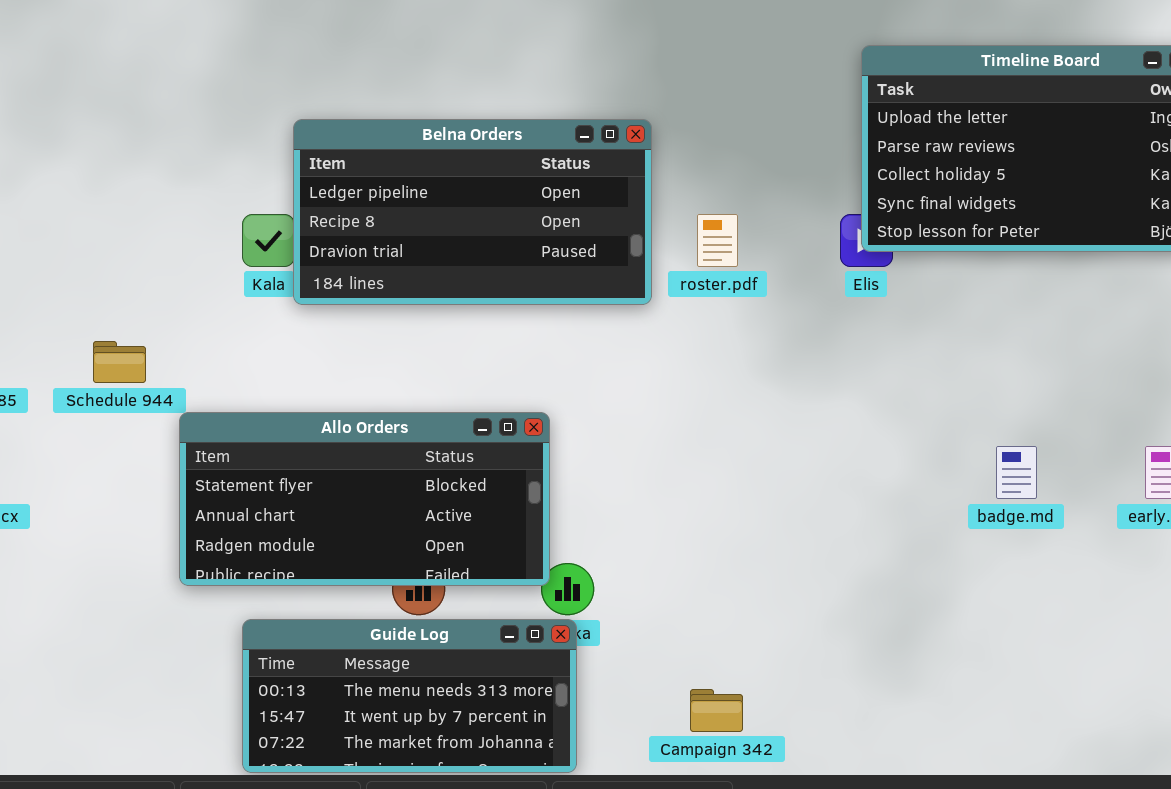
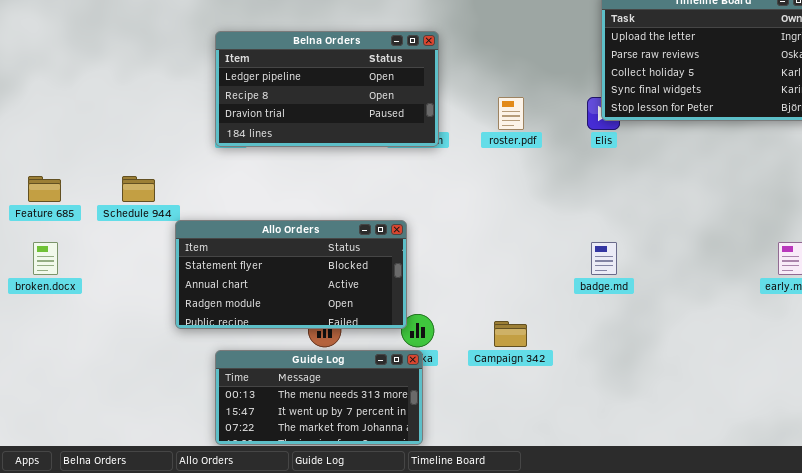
Belna Orders: [293,119,652,305] -> [215,31,439,147], moved
badge.md: [996,446,1037,499] -> [591,242,617,275], moved
Campaign 342: [690,689,743,732] -> [494,321,527,347], moved

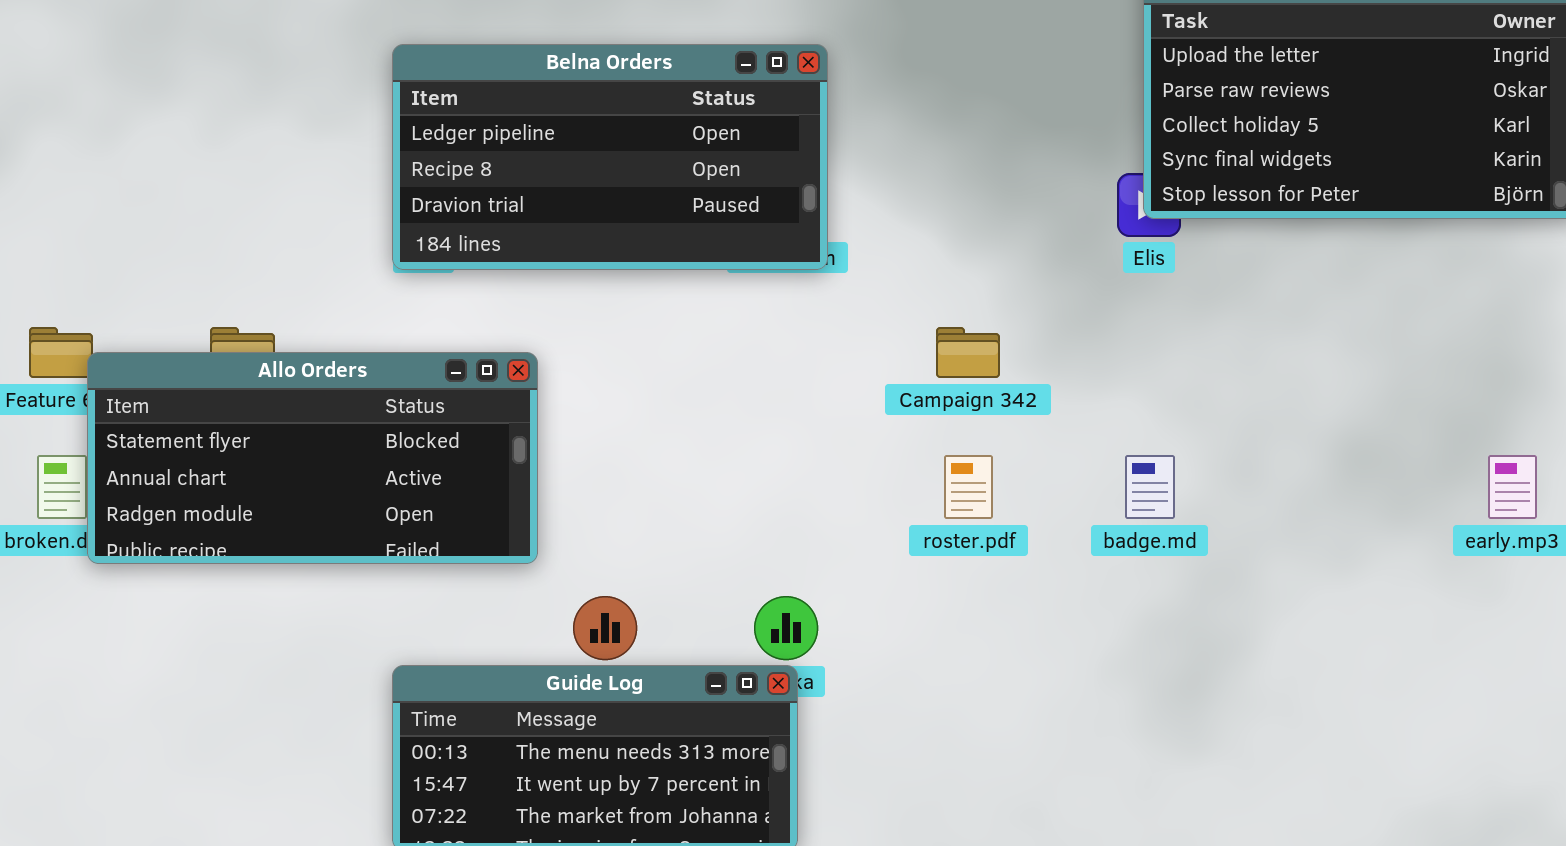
roster.pdf: [498,97,524,130] -> [944,455,993,519], moved
Allo Orders: [175,220,407,329] -> [87,352,538,564], moved
Campaign 342: [494,321,527,347] -> [936,327,1000,378], moved

